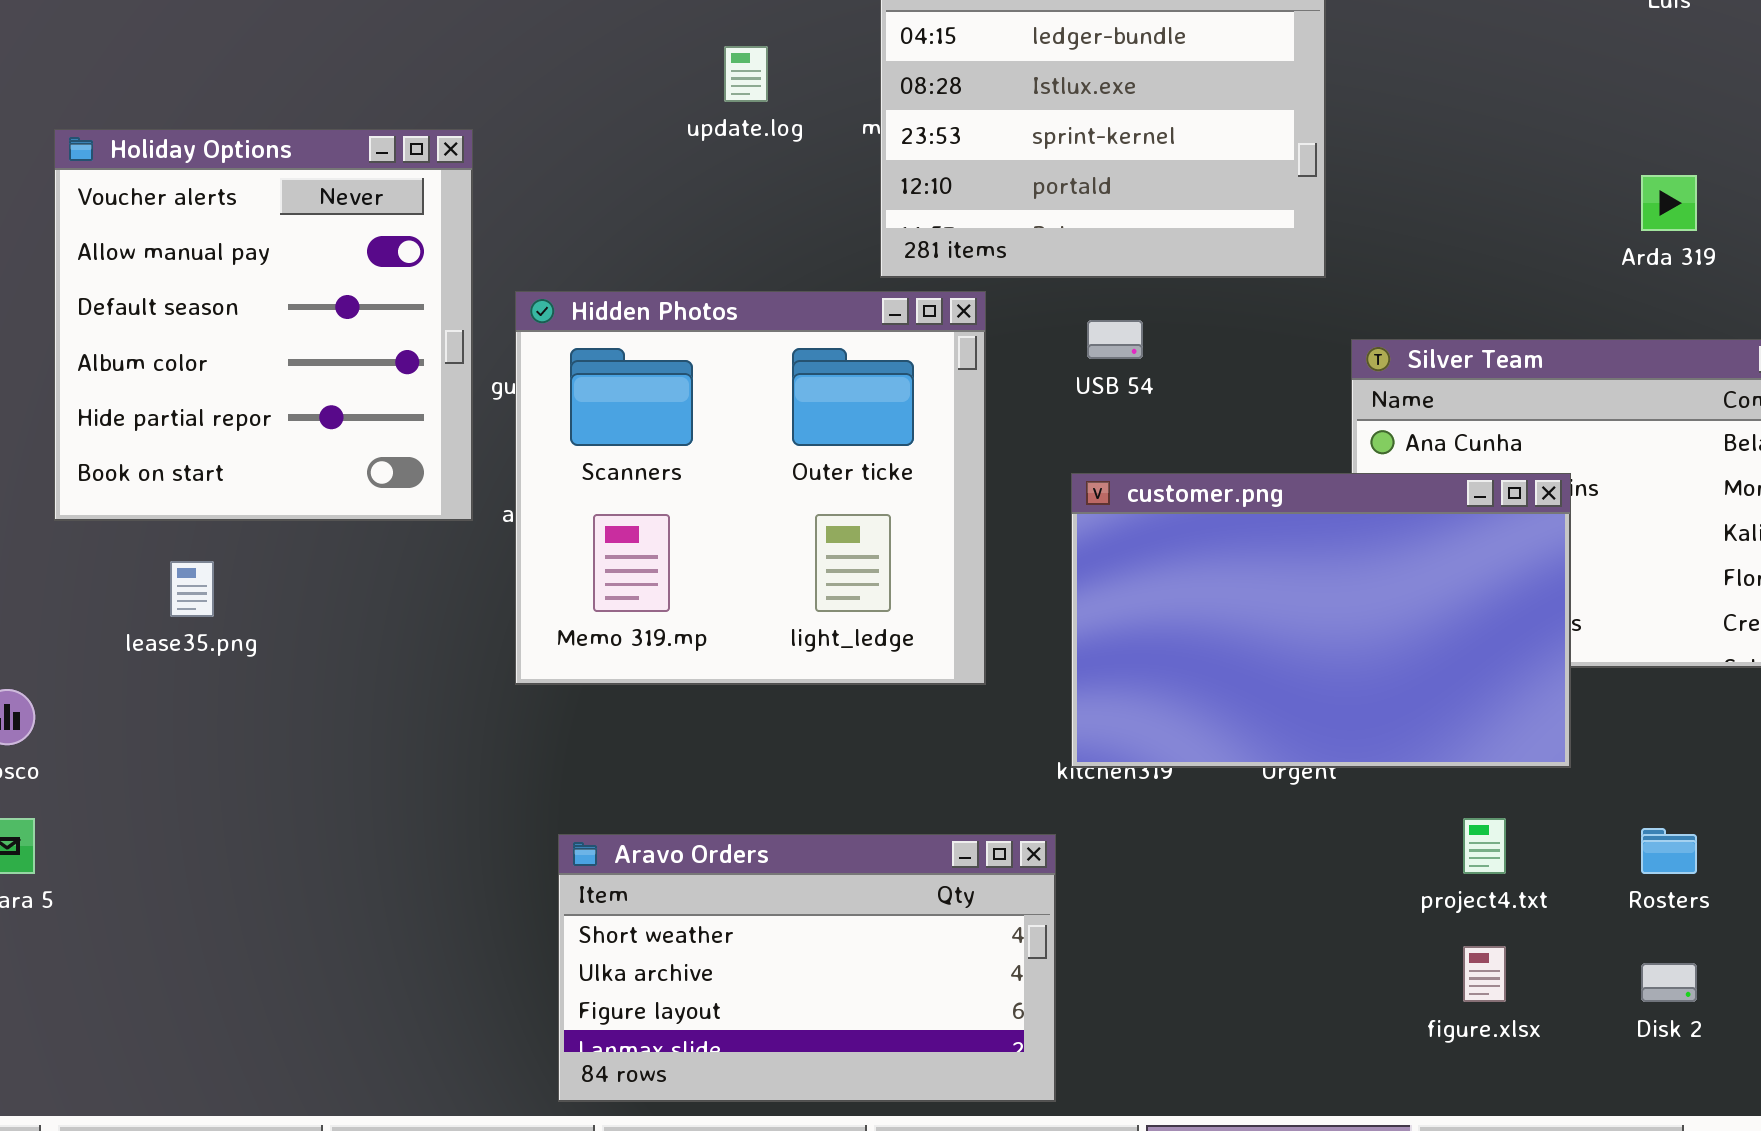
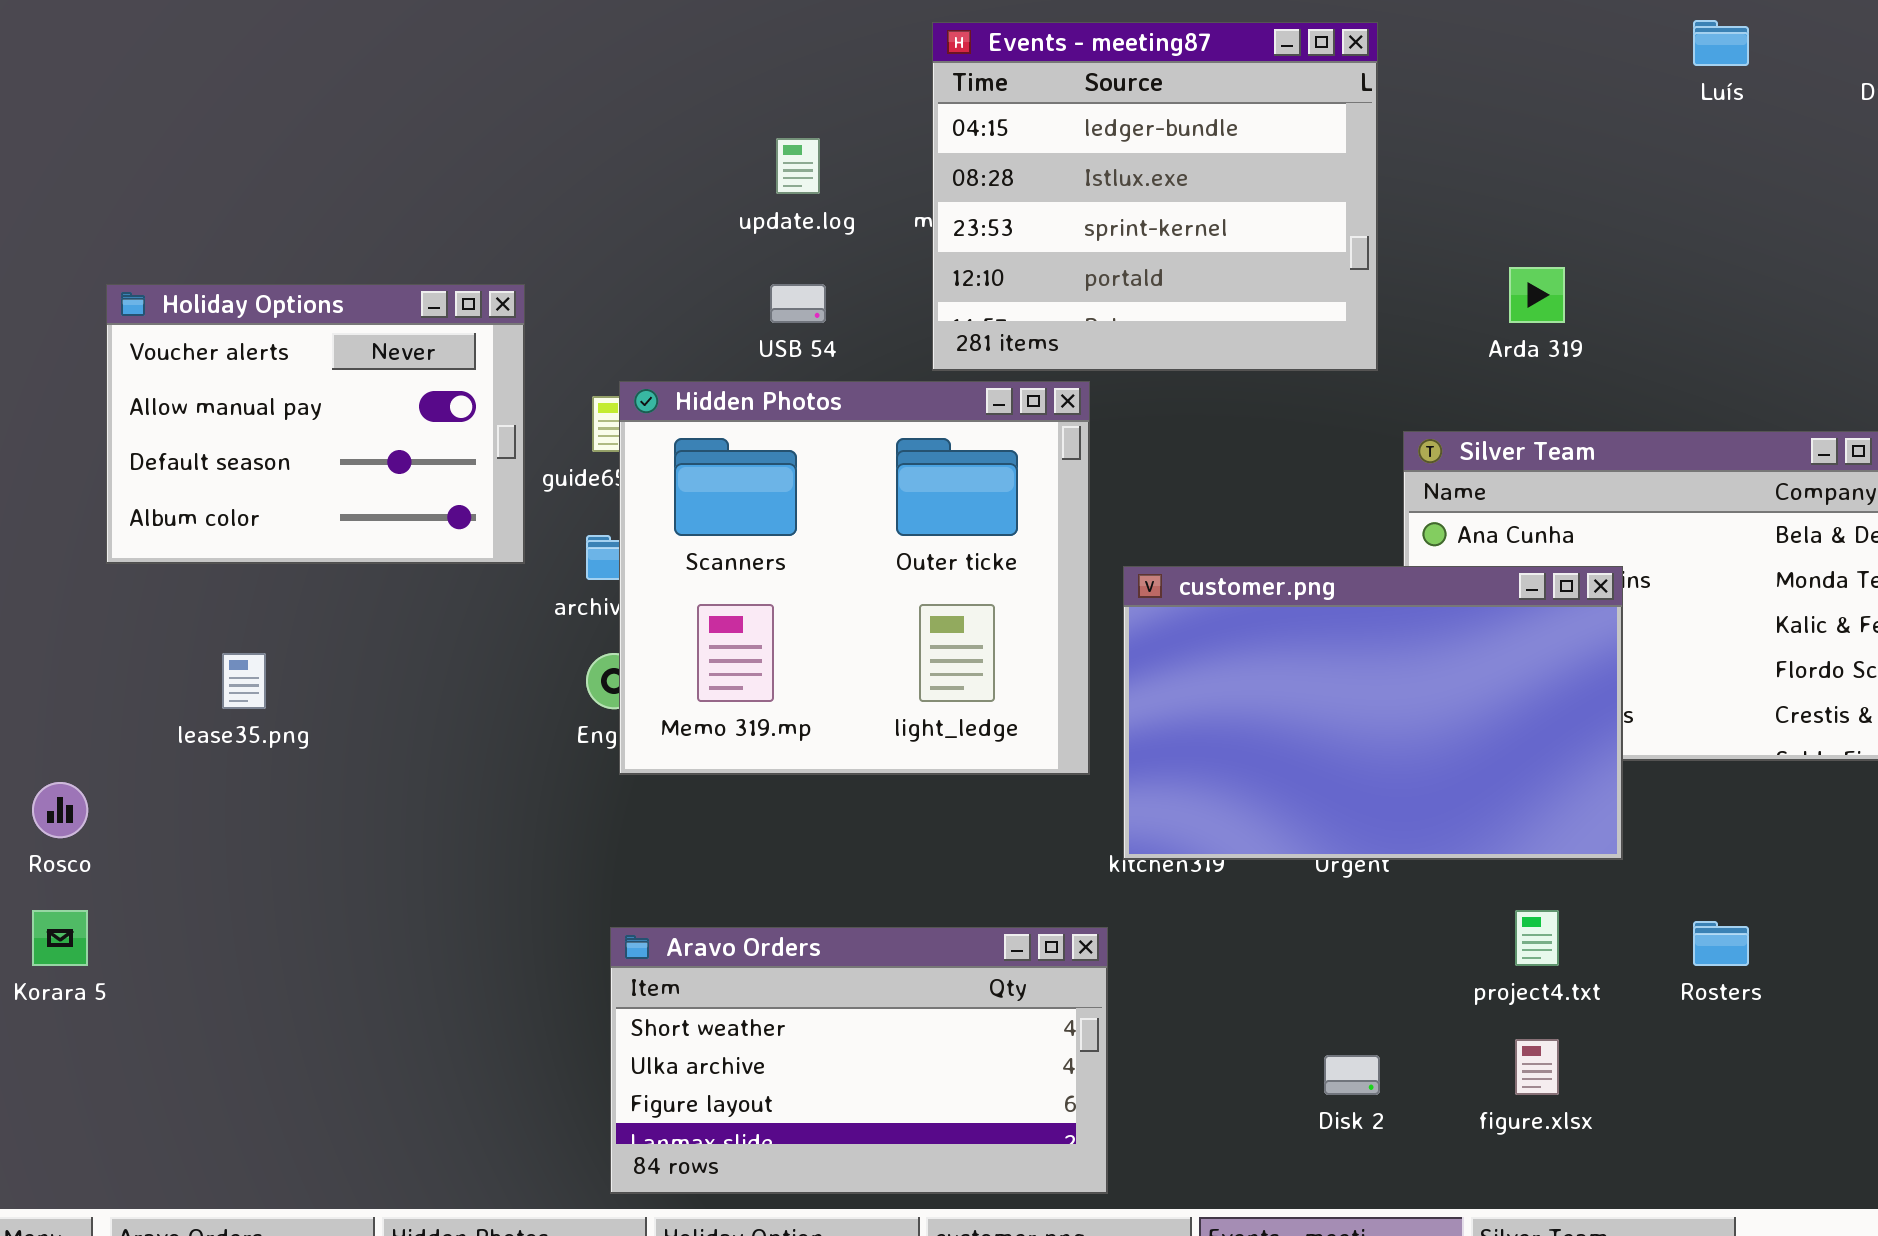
Holiday Options: [54,129,473,521] -> [106,284,525,564], moved, resized
Arda 319: [1641,175,1697,231] -> [1509,267,1565,323], moved
Hidden Photos: [515,291,986,685] -> [619,381,1090,775], moved
USB 54: [1087,320,1143,359] -> [770,284,826,323], moved
Disk 2: [1641,963,1697,1002] -> [1324,1055,1380,1095], moved

